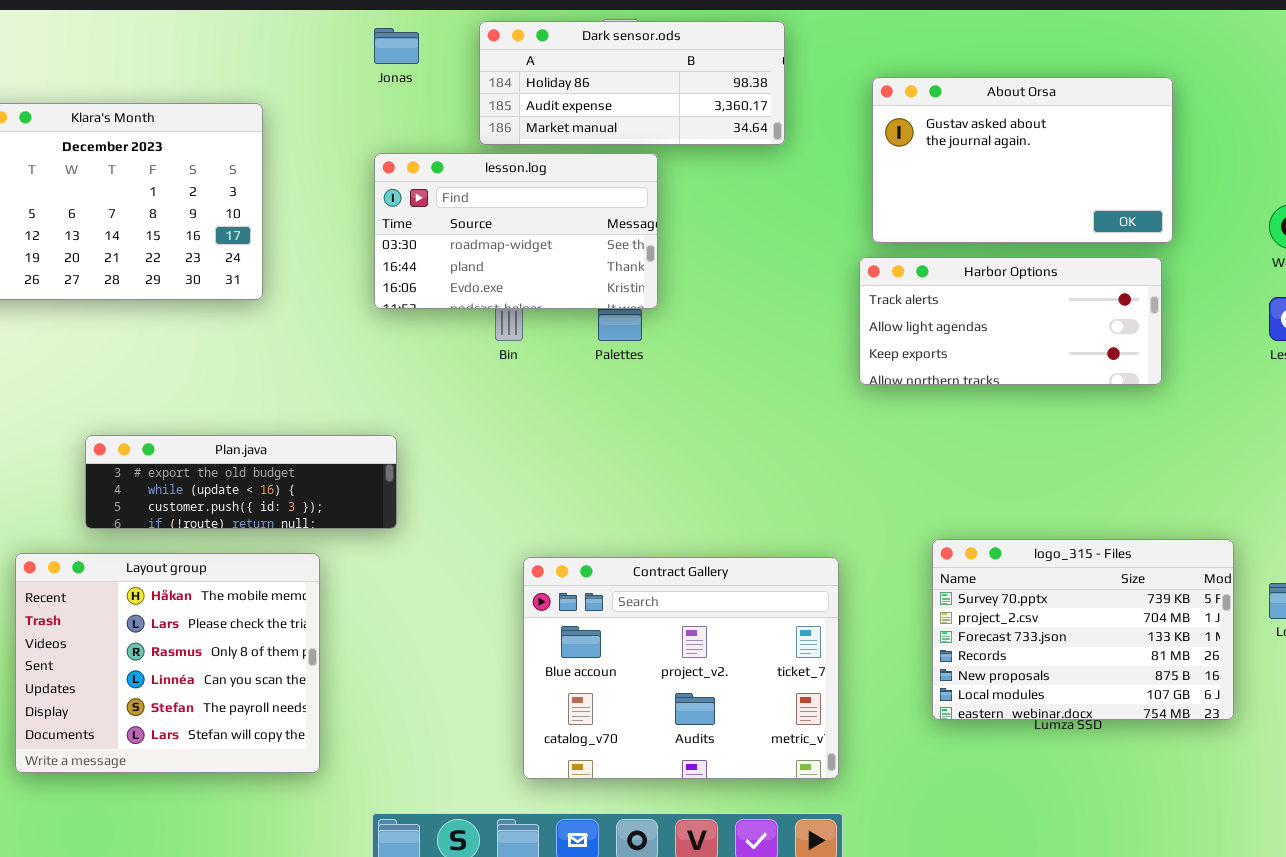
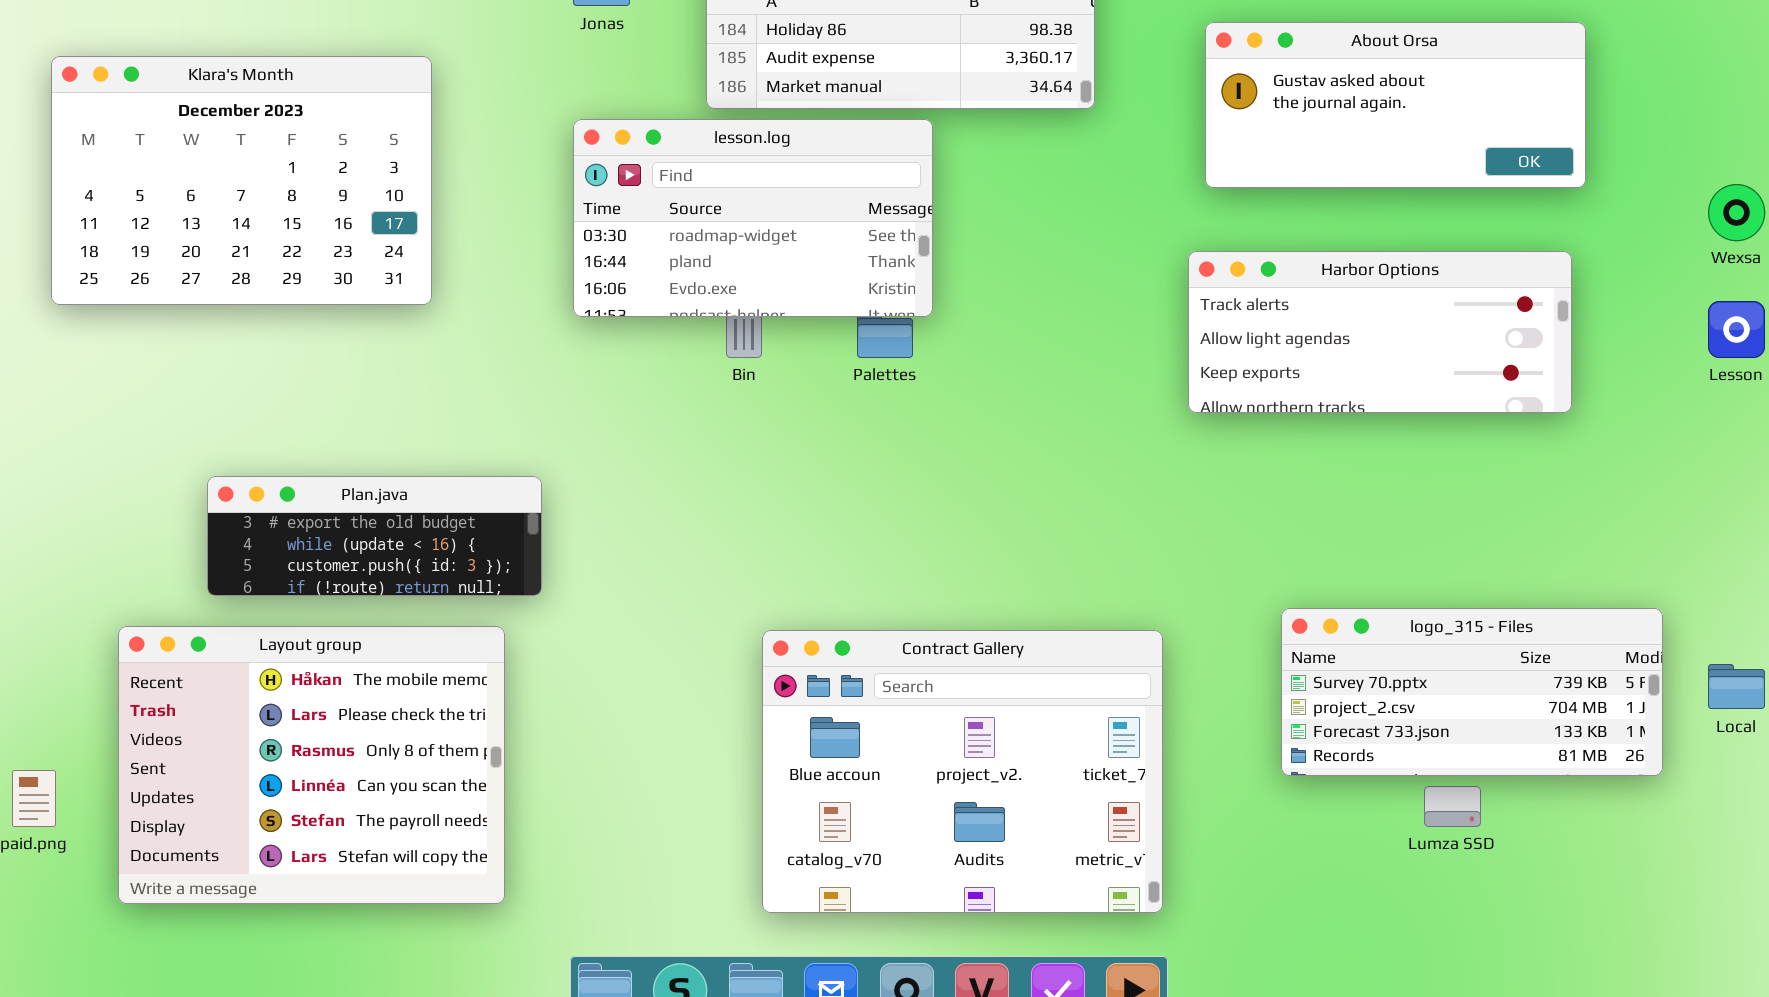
About Orsa: [872,77,1173,243] -> [1205,22,1586,188], resized
Plan.java: [85,435,397,529] -> [207,476,542,596], resized
logo_315 - Files: [932,539,1234,720] -> [1281,608,1663,776], resized

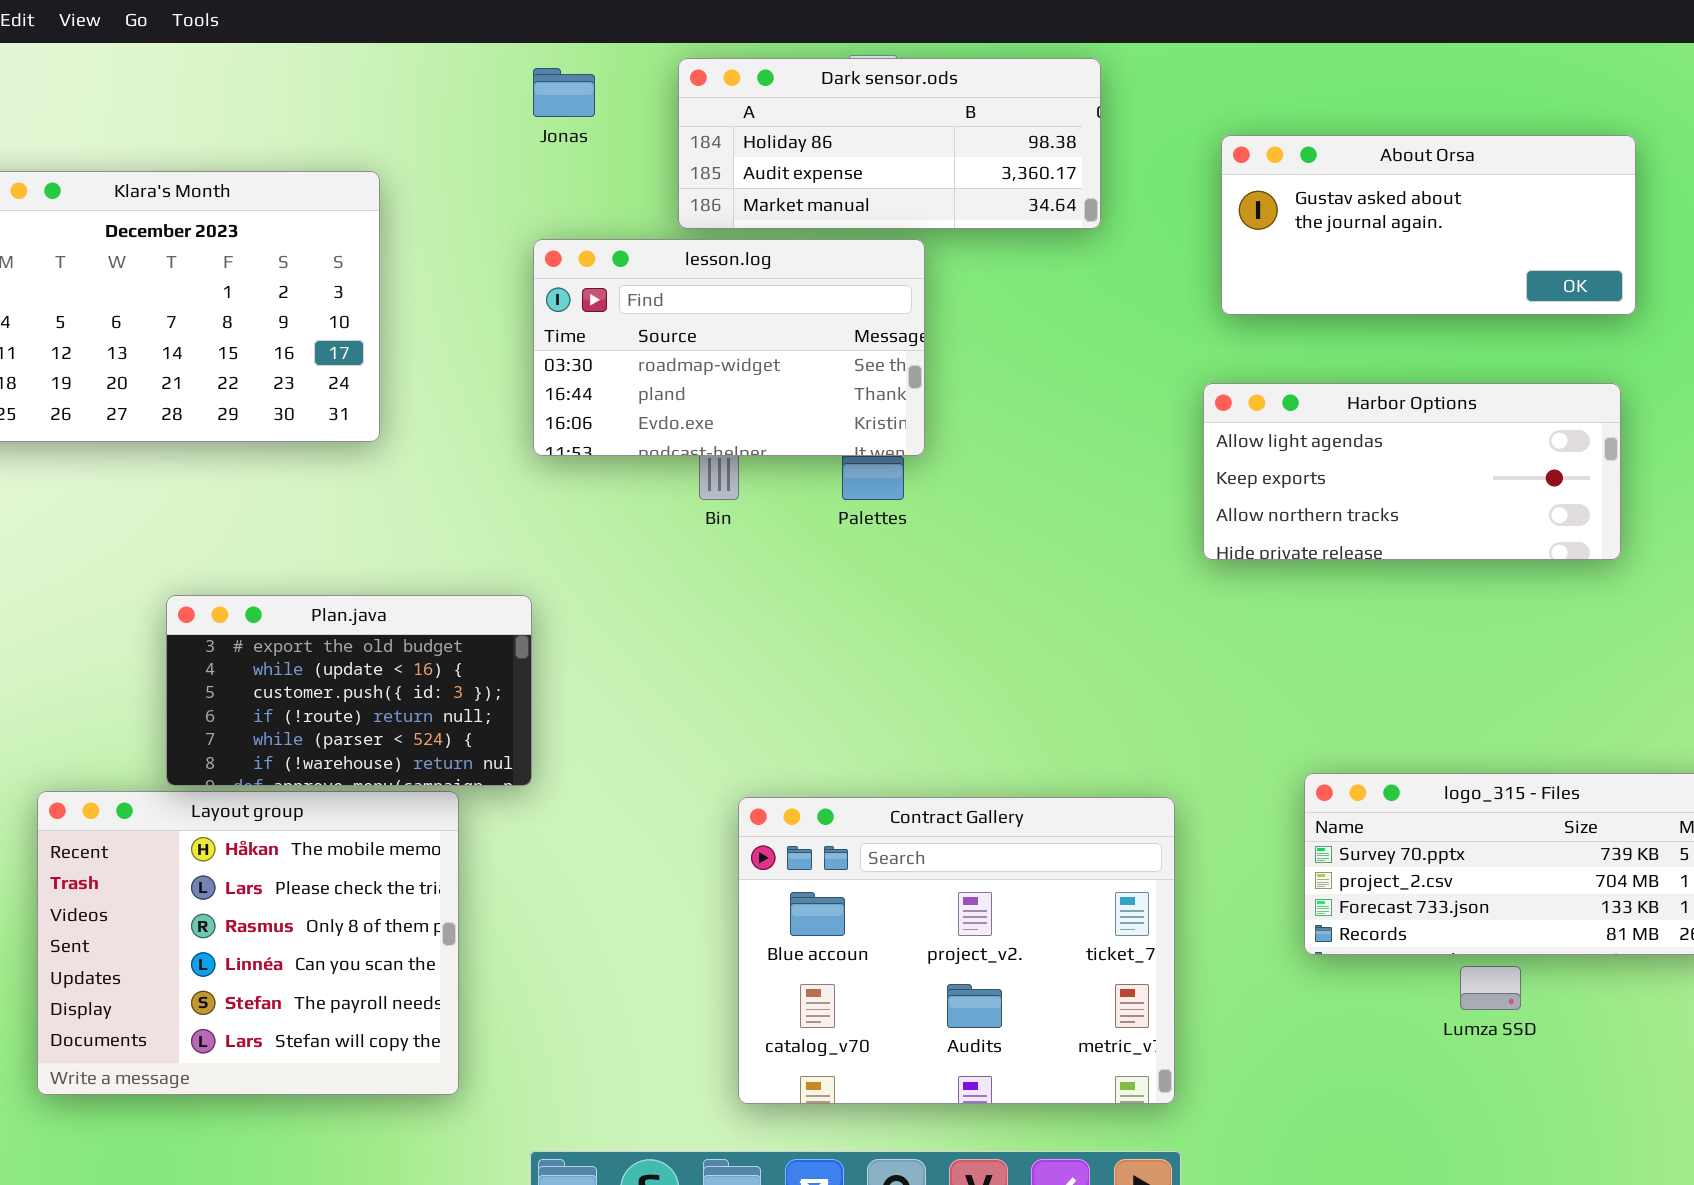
Harbor Options: [1188,251,1572,413] -> [1203,383,1621,560], scrolled down 1 row
Plan.java: [207,476,542,596] -> [166,595,532,786], moved, resized

